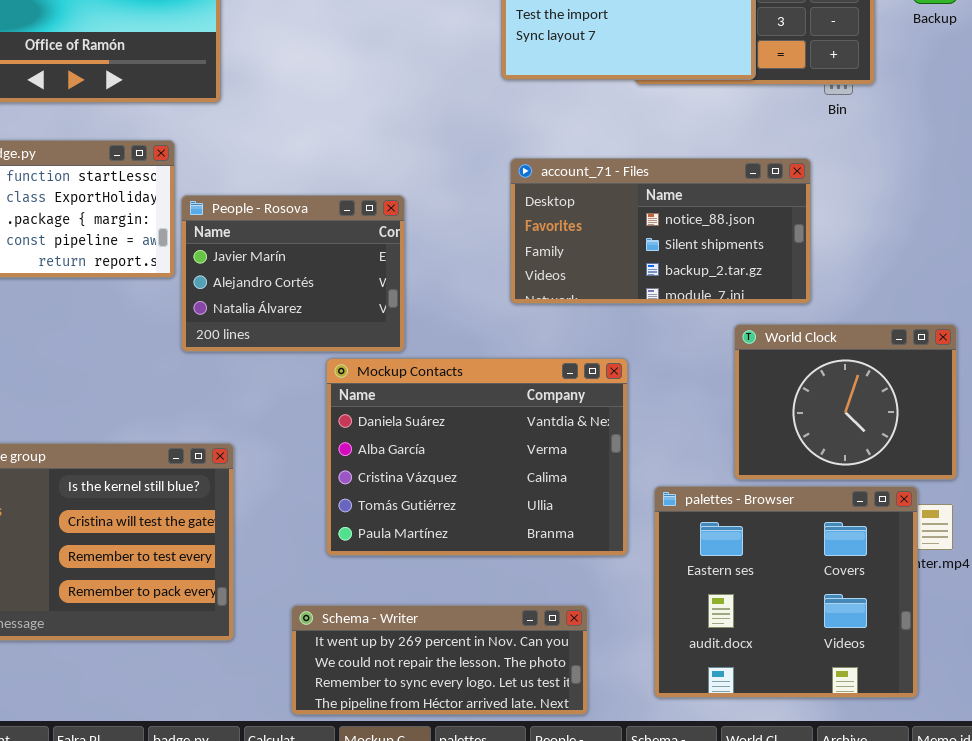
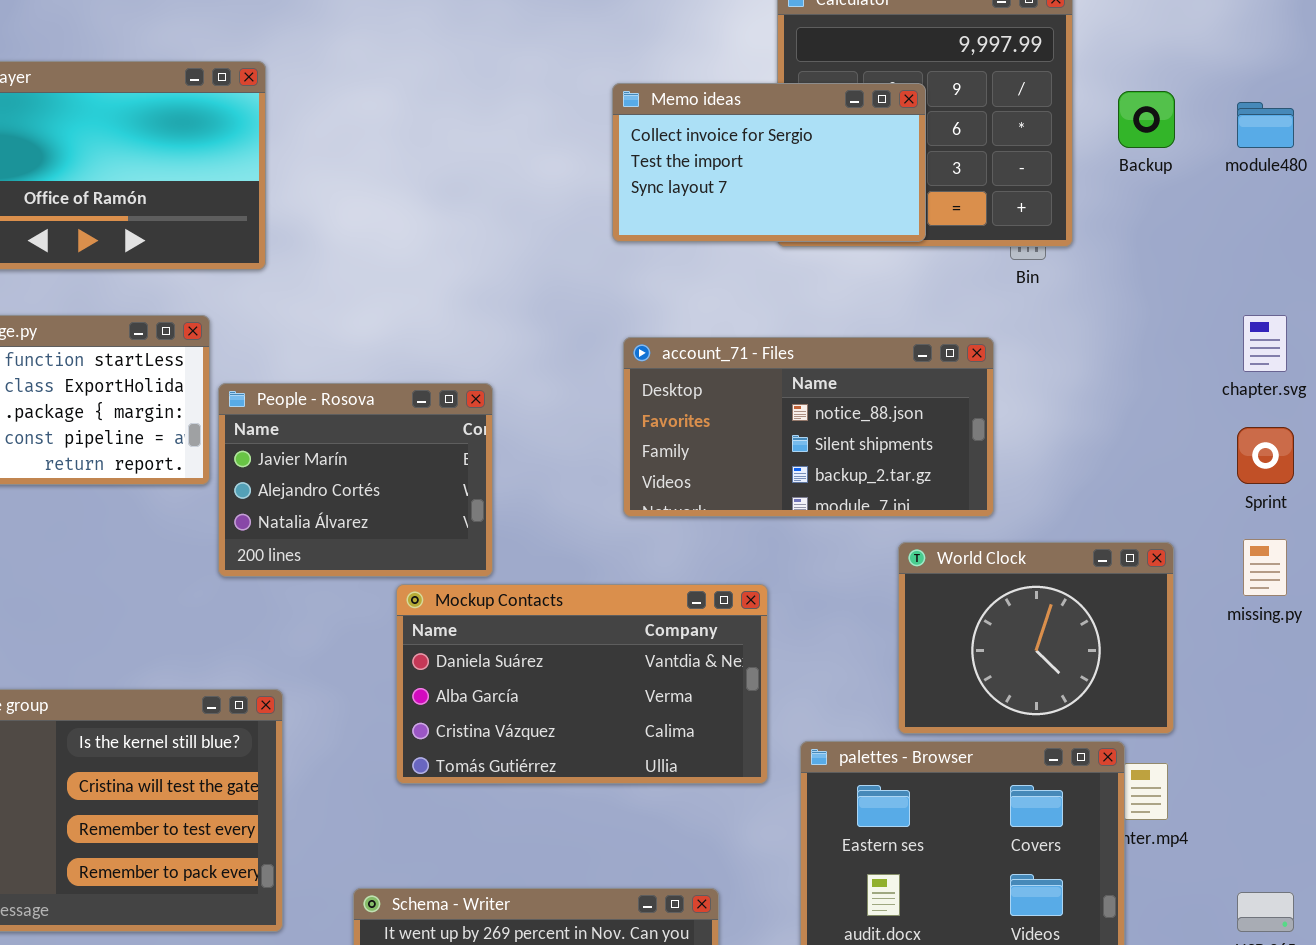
Mockup Contacts: [326,358,628,556] -> [396,584,768,784], resized

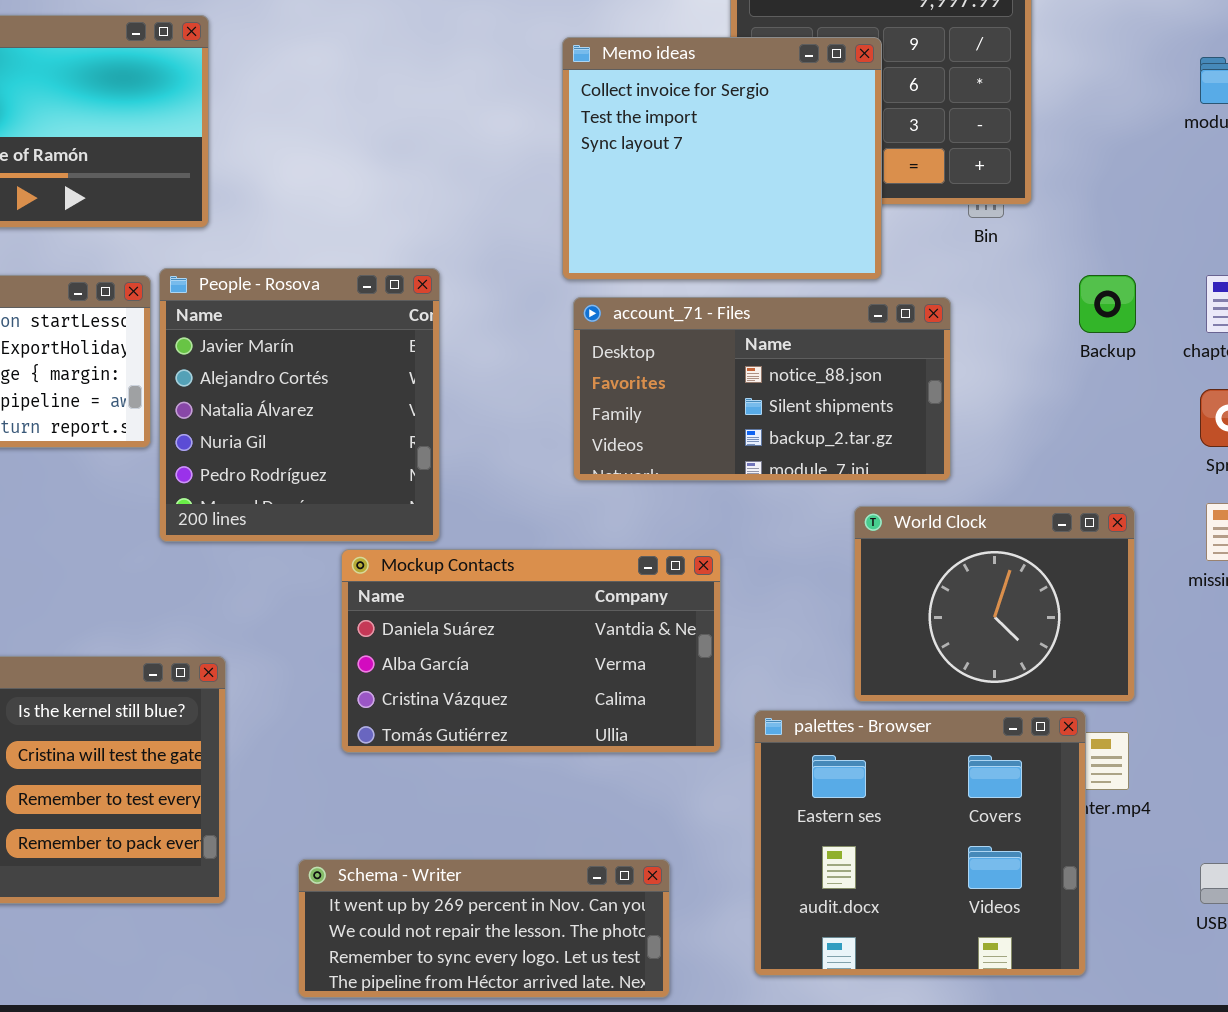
Memo ideas: [612,83,926,242] -> [562,37,882,280], resized
Backup: [1118,91,1175,148] -> [1079,275,1136,333], moved
People - Rosova: [218,383,493,577] -> [159,268,440,542], resized

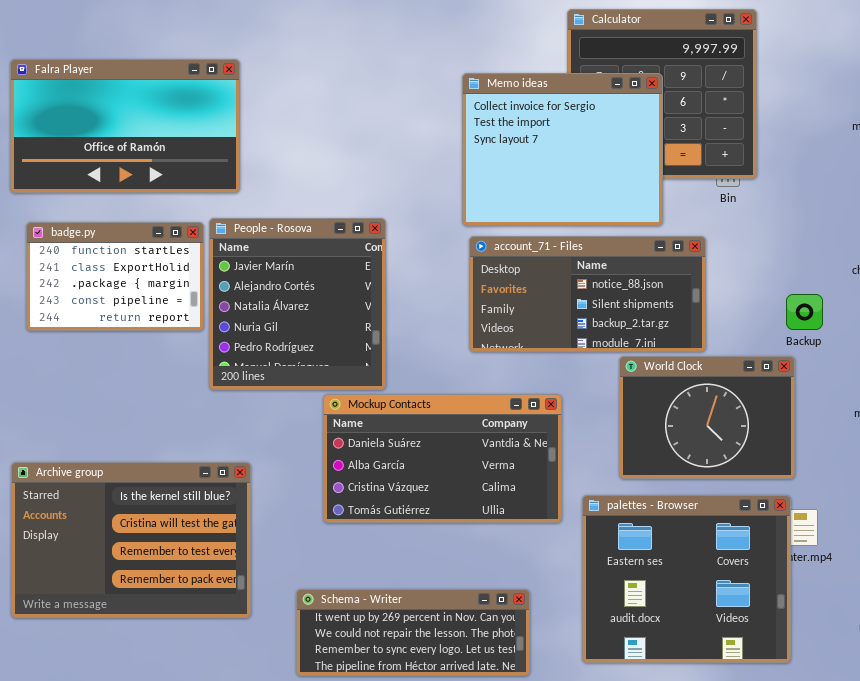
Backup: [1079,275,1136,333] -> [786,294,823,330], moved
World Clock: [854,506,1135,702] -> [619,356,795,479], moved

